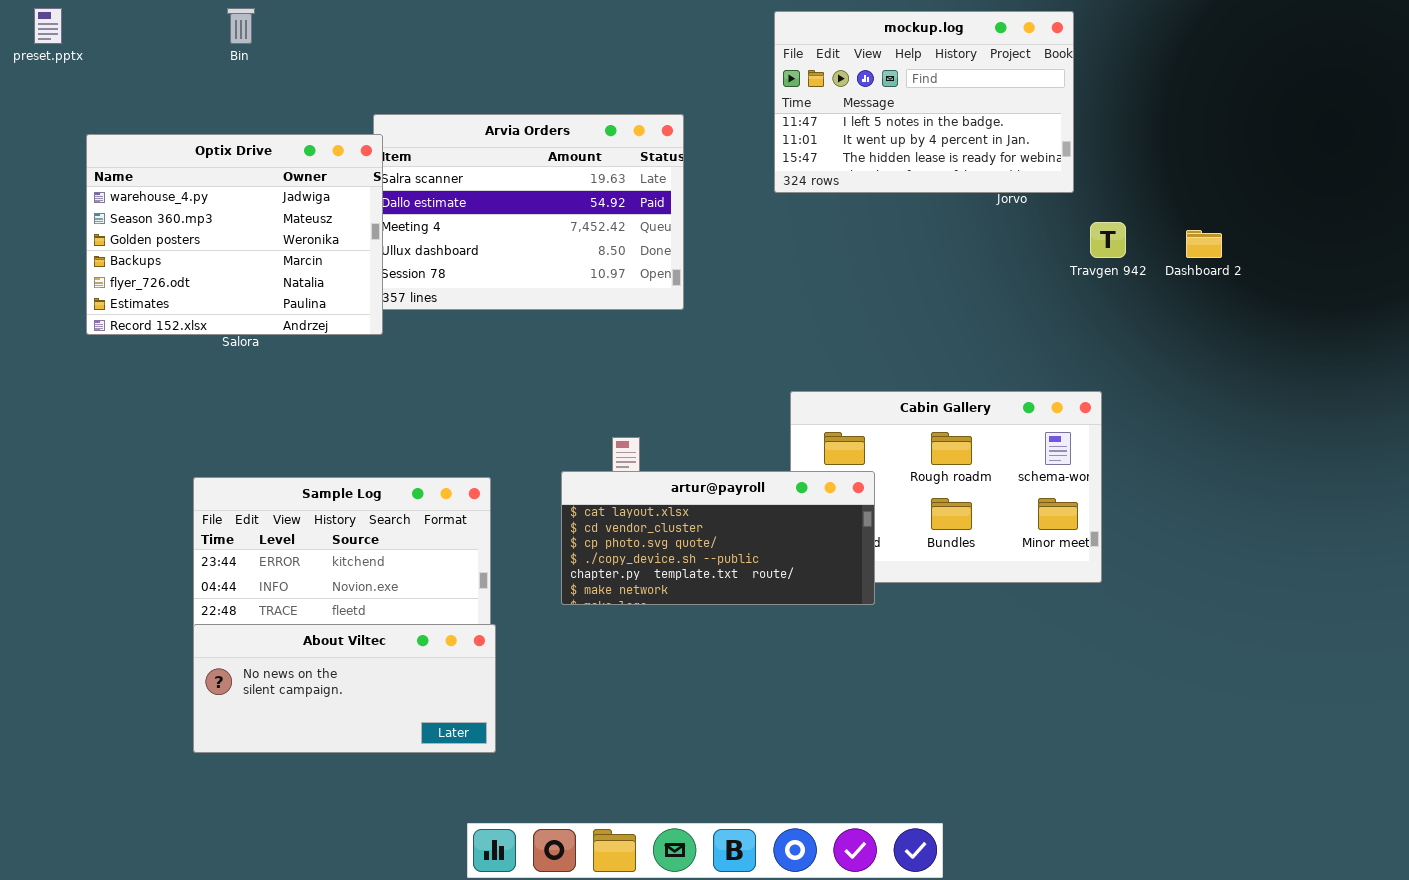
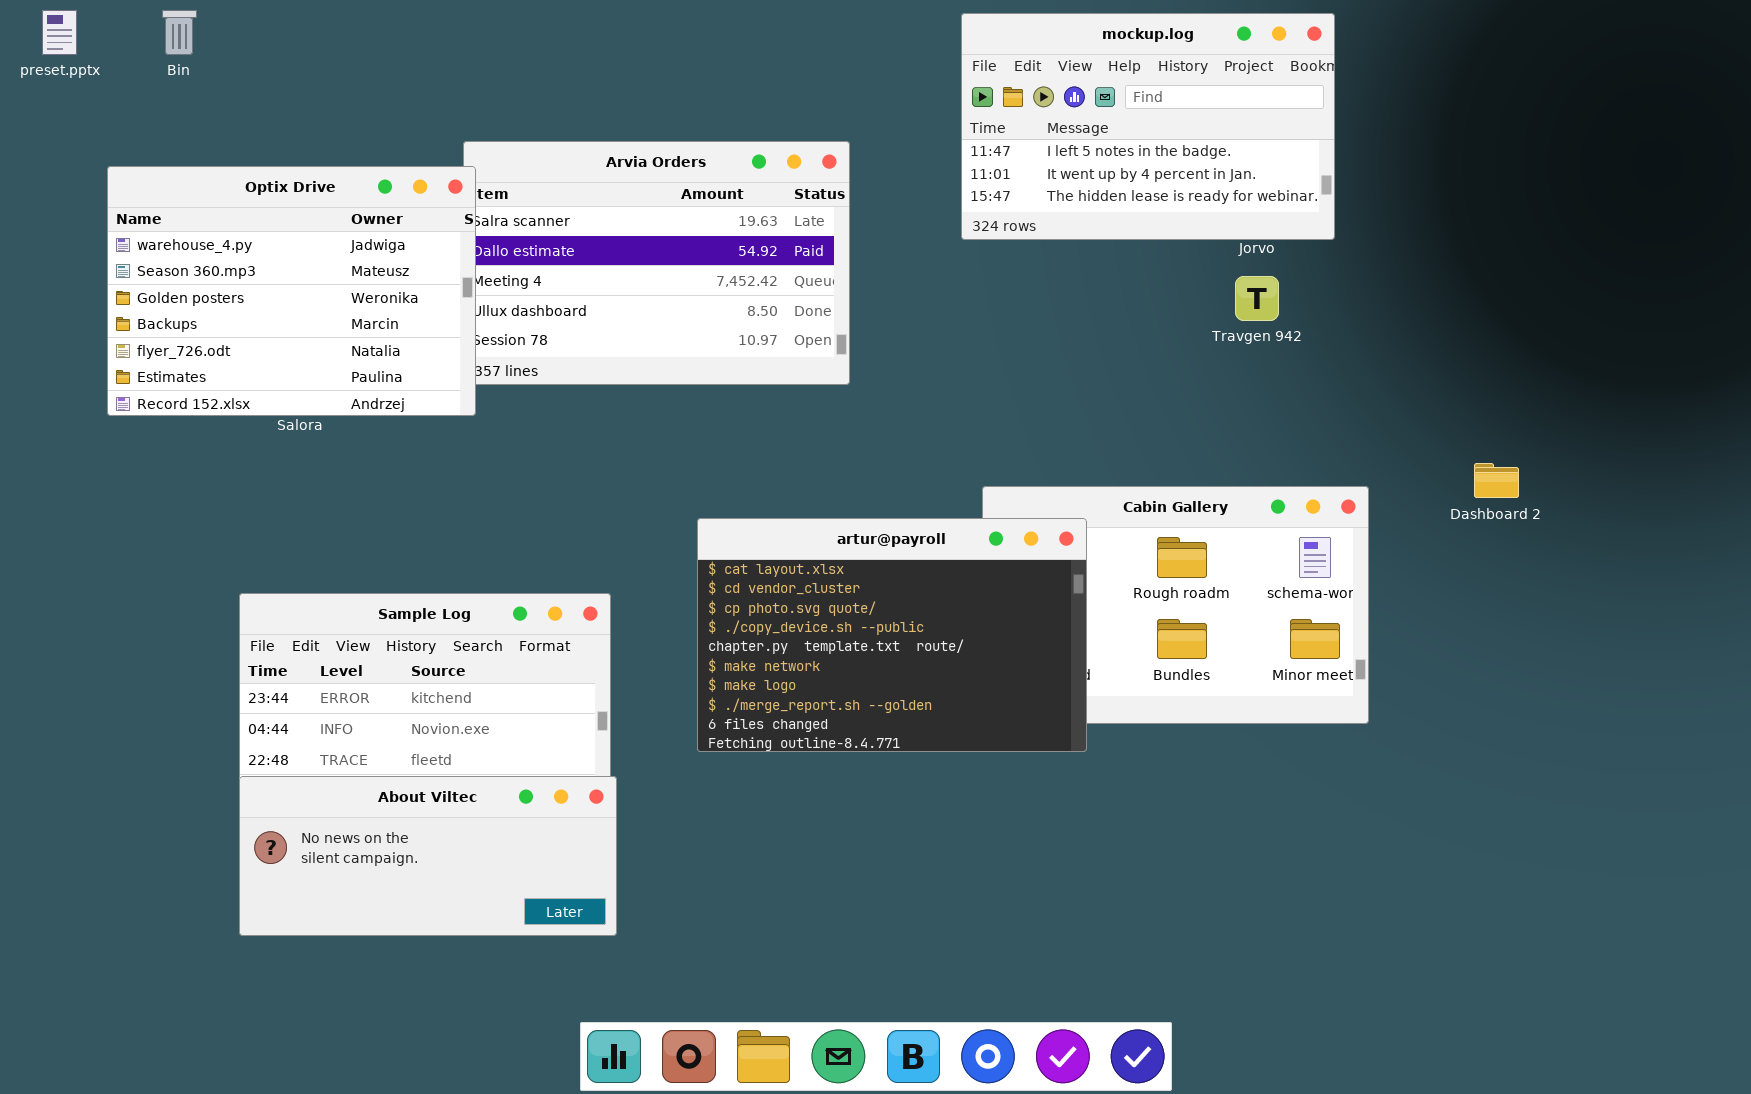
Bin: [227,8,255,44] -> [162,10,197,55], moved
Travgen 942: [1090,222,1126,258] -> [1235,276,1279,321], moved
Dashboard 2: [1186,230,1222,258] -> [1474,463,1519,498], moved
artur@payroll: [561,471,875,605] -> [697,518,1087,752], resized

